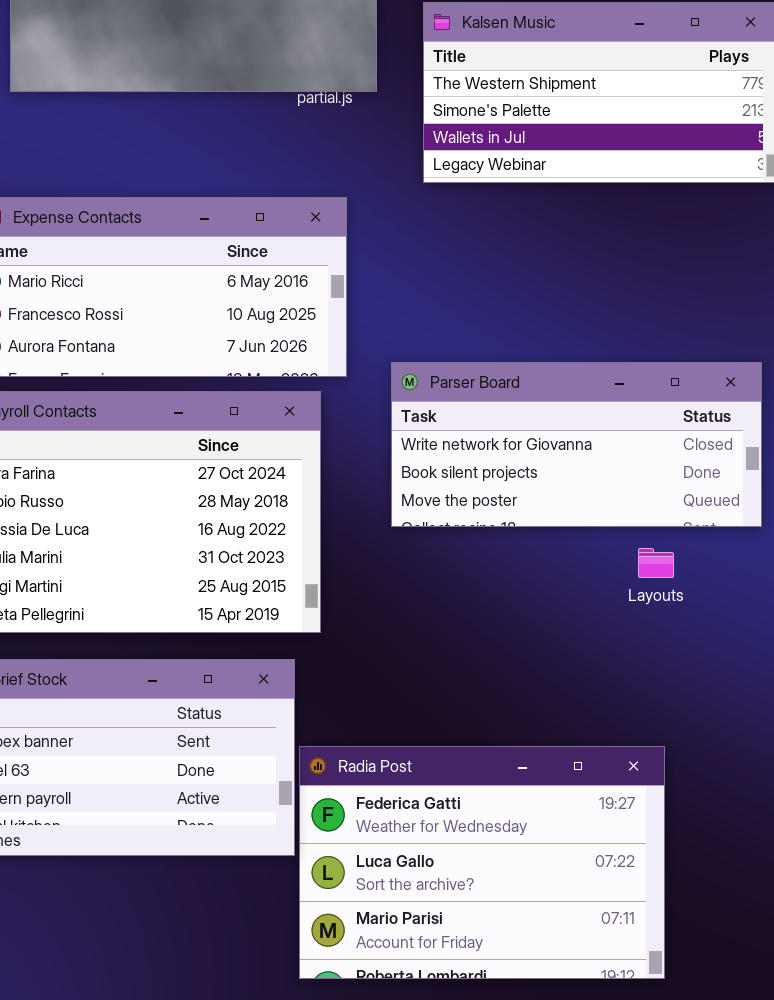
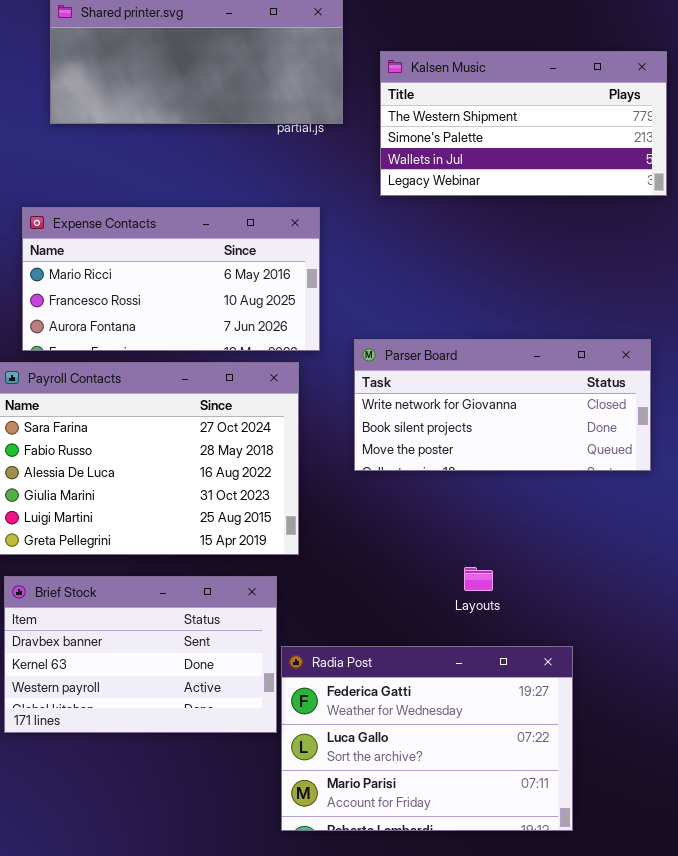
Layouts: [638,548,674,578] -> [464,567,493,591], moved

